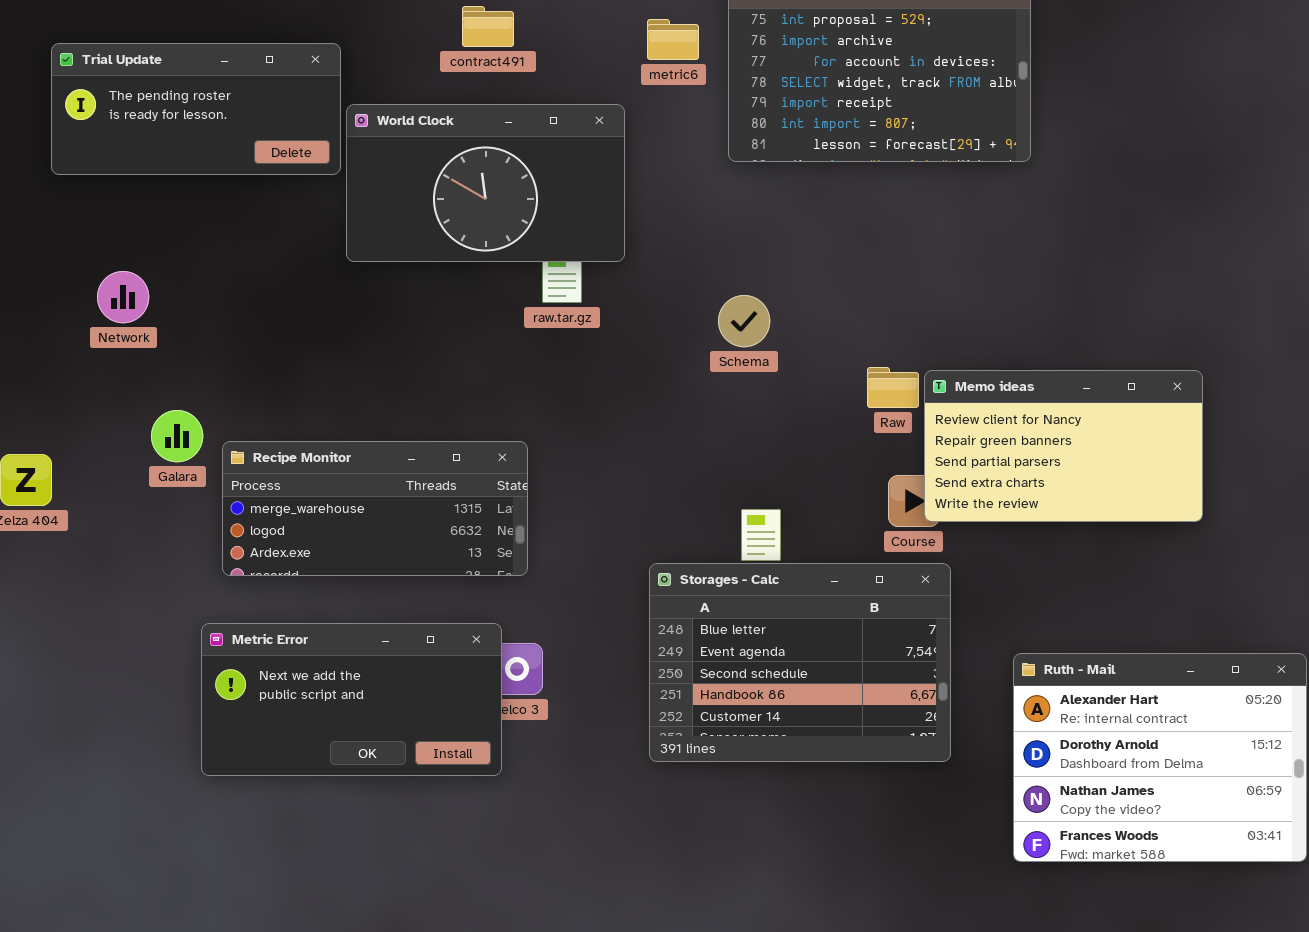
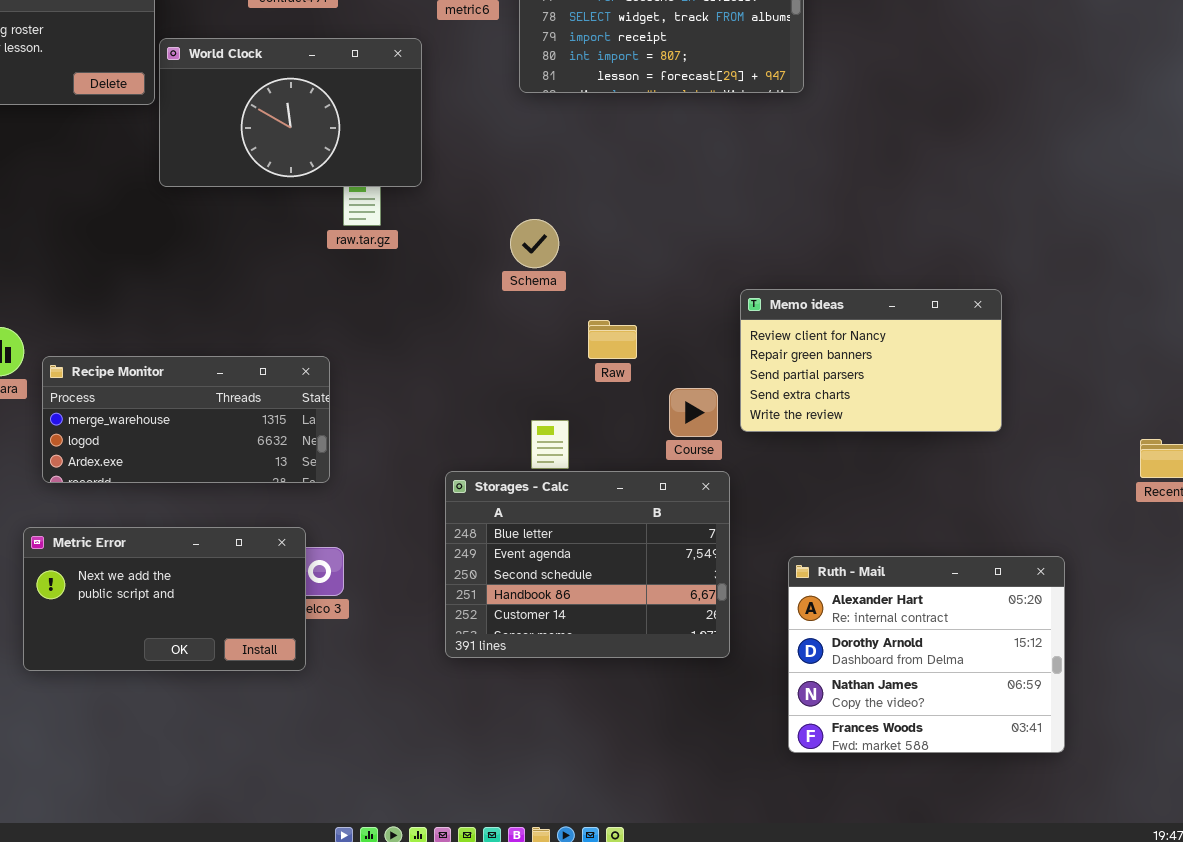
Raw: [867,367,919,408] -> [588,320,637,359], moved
Memo ideas: [924,370,1203,522] -> [740,289,1002,432], moved

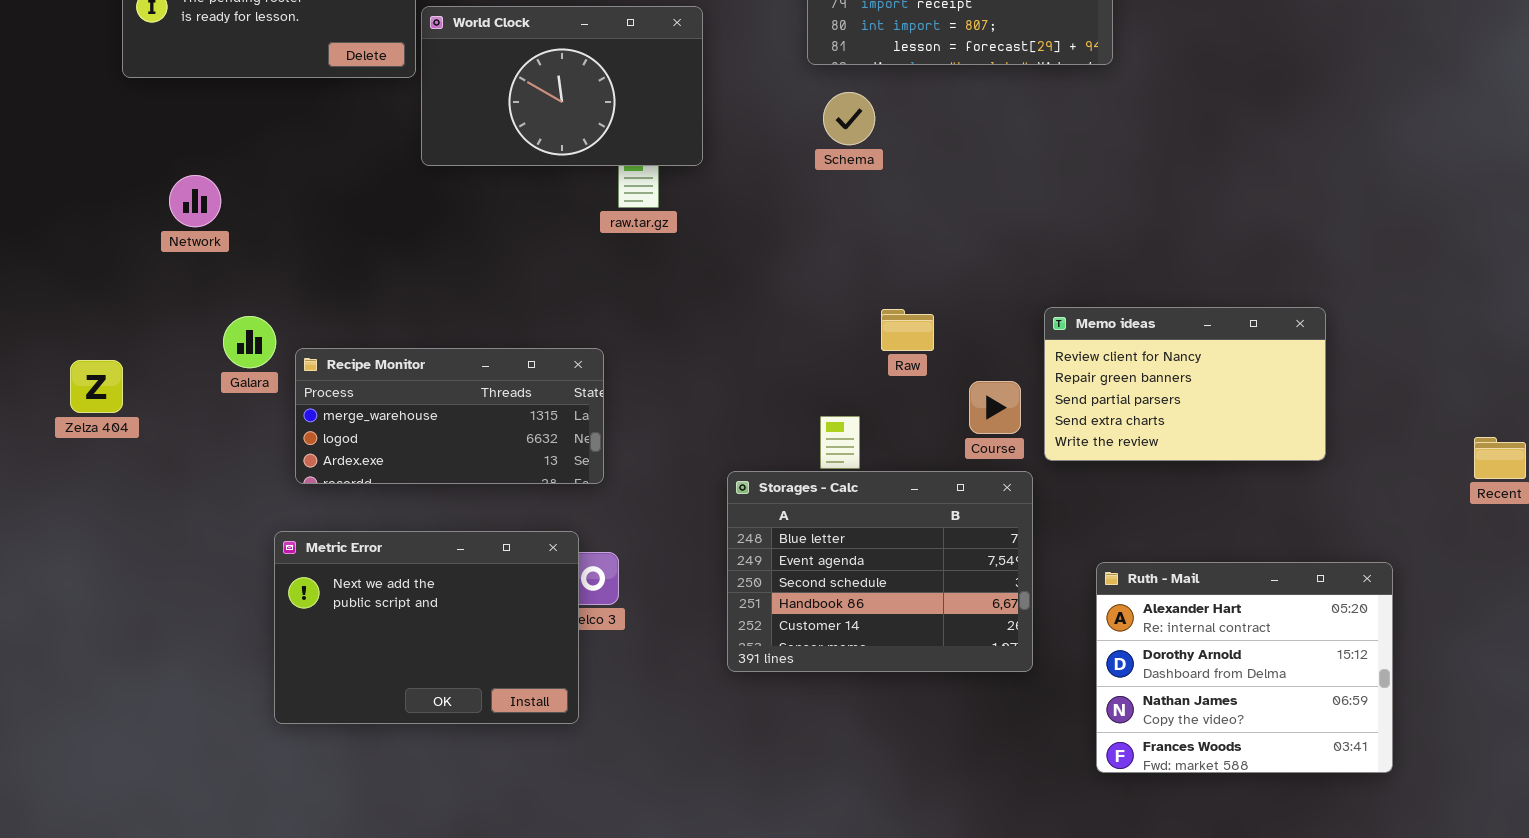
Schema: [510,219,559,268] -> [823,92,875,145], moved
Memo ideas: [740,289,1002,432] -> [1044,307,1326,461], moved
Metric Error: [23,527,306,671] -> [274,531,579,724], resized

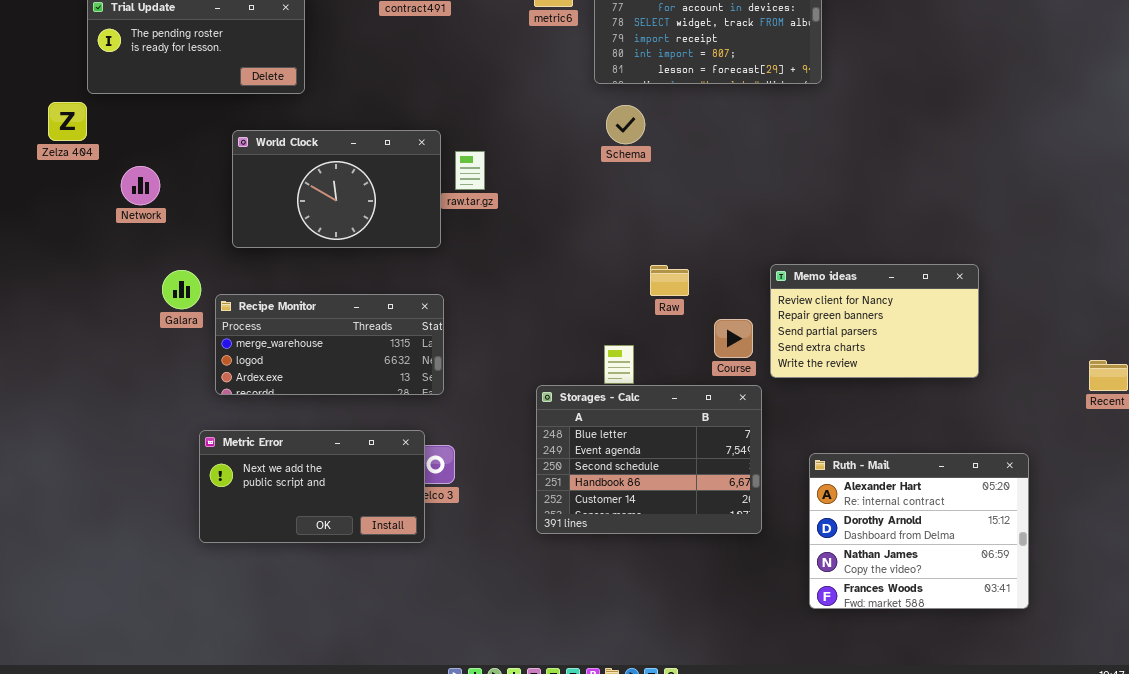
World Clock: [421,6,703,166] -> [232,130,441,248], moved
Zelza 404: [70,360,123,413] -> [48,102,87,141], moved
Metric Error: [274,531,579,724] -> [199,430,425,543], resized

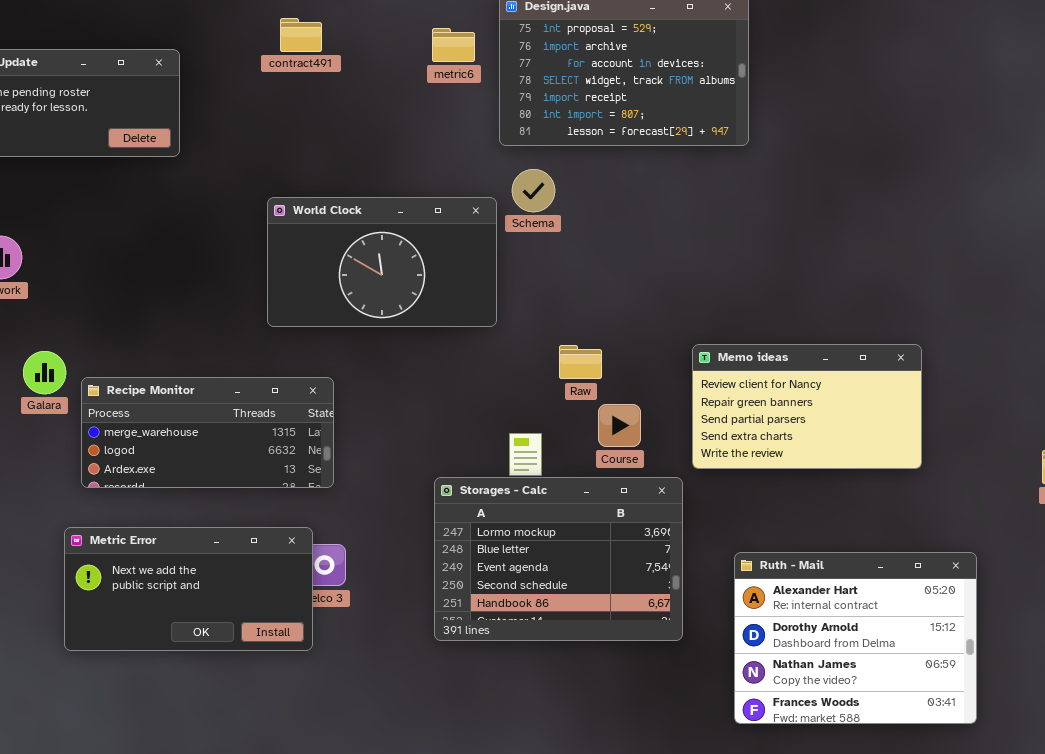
World Clock: [232,130,441,248] -> [267,197,497,327], moved
Course: [714,319,753,358] -> [598,404,641,447], moved
Storages - Calc: [536,385,762,534] -> [434,477,683,641], scrolled up 1 row

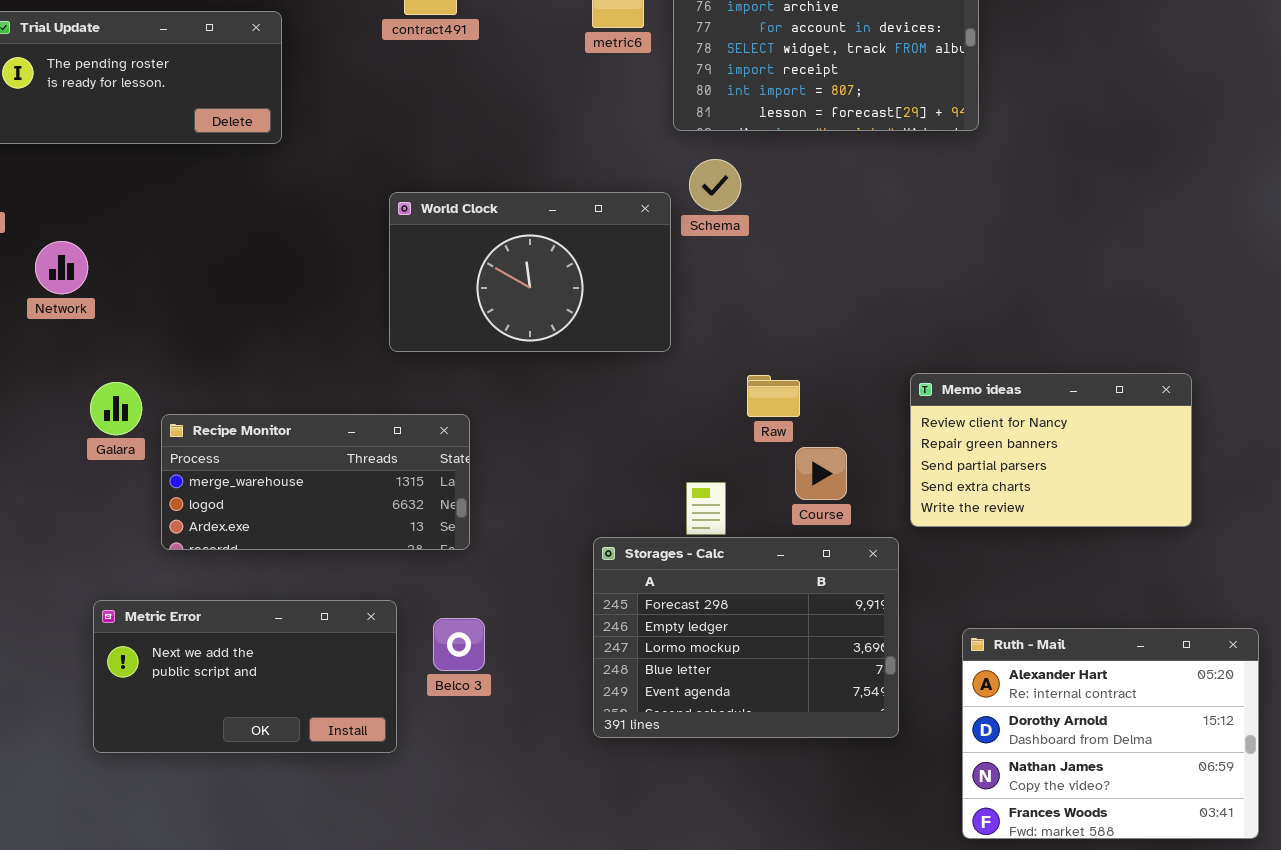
Storages - Calc: [434,477,683,641] -> [593,537,899,738], scrolled up 2 rows
Metric Error: [64,527,313,651] -> [93,600,397,753], moved

